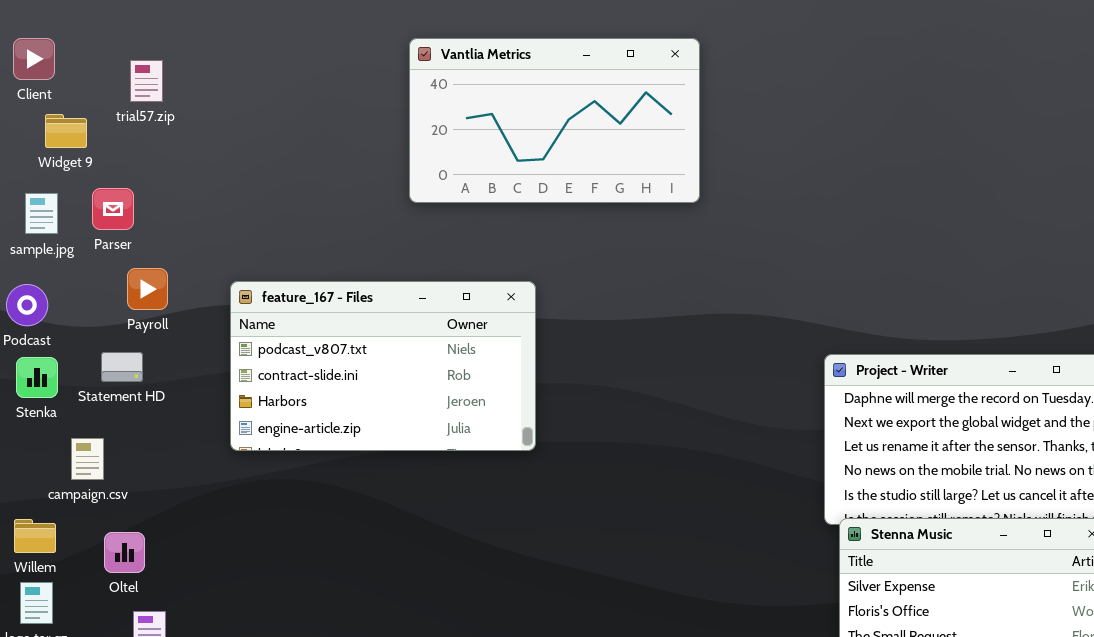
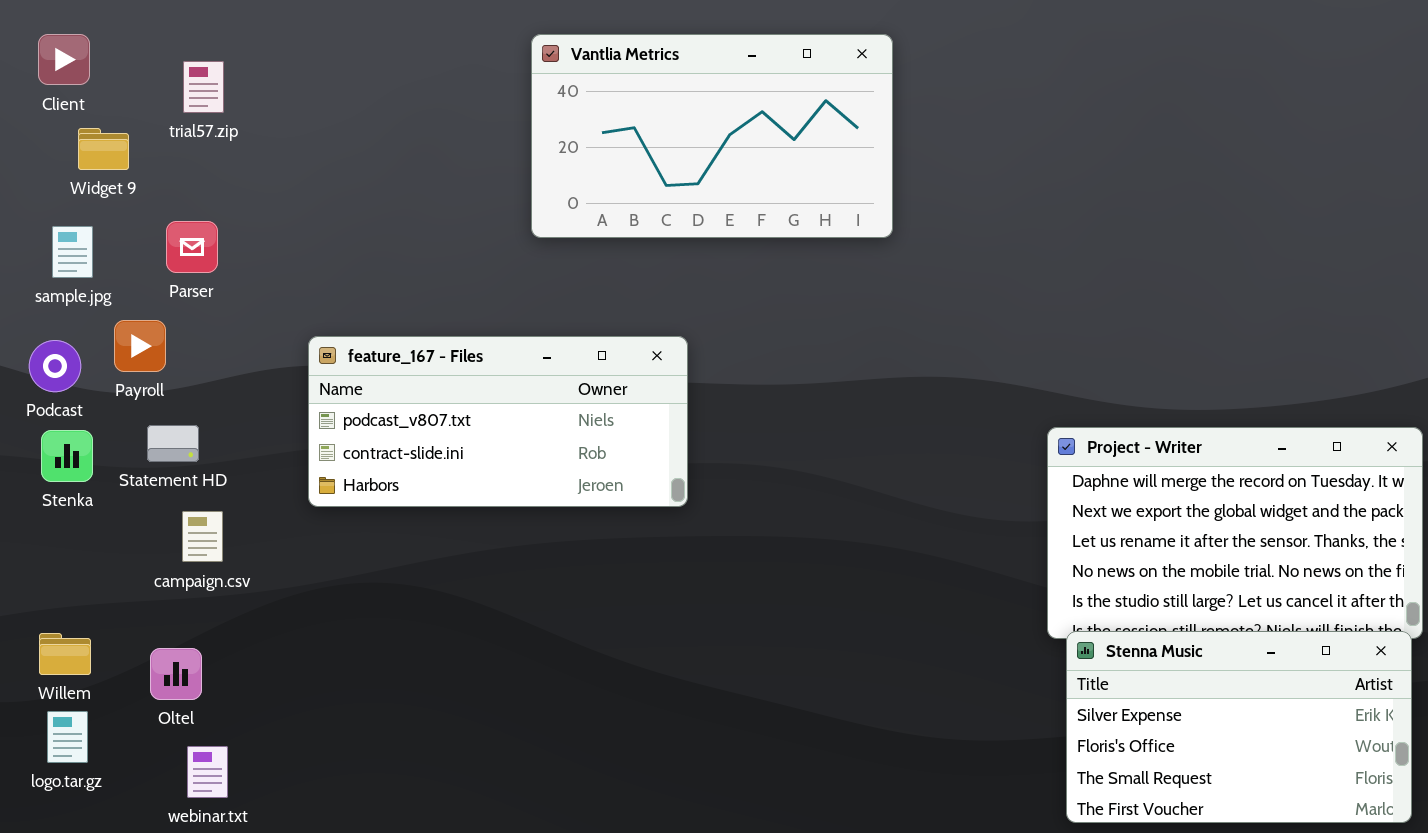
Parser: [92,188,134,230] -> [166,221,218,273], moved
Payroll: [127,268,168,310] -> [114,320,166,372], moved
feature_167 - Files: [230,281,536,451] -> [308,336,688,507], resized
campaign.csv: [71,438,104,480] -> [182,511,223,562], moved

